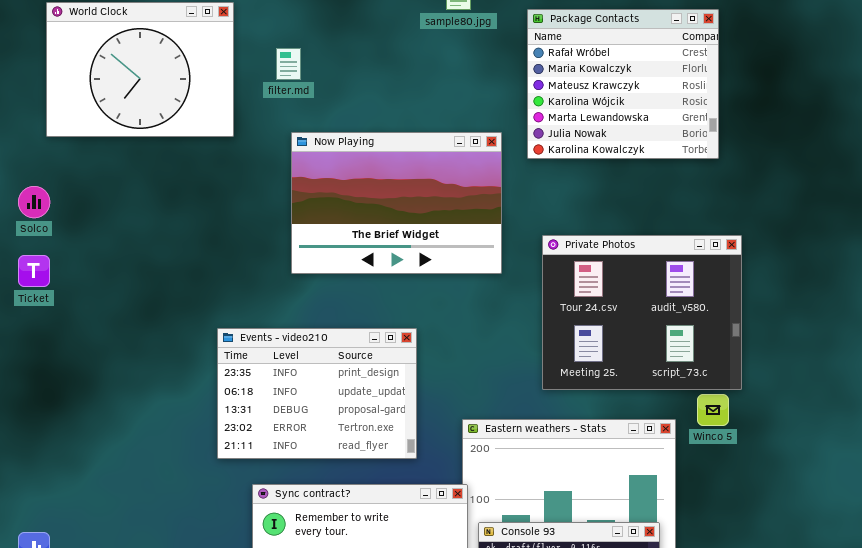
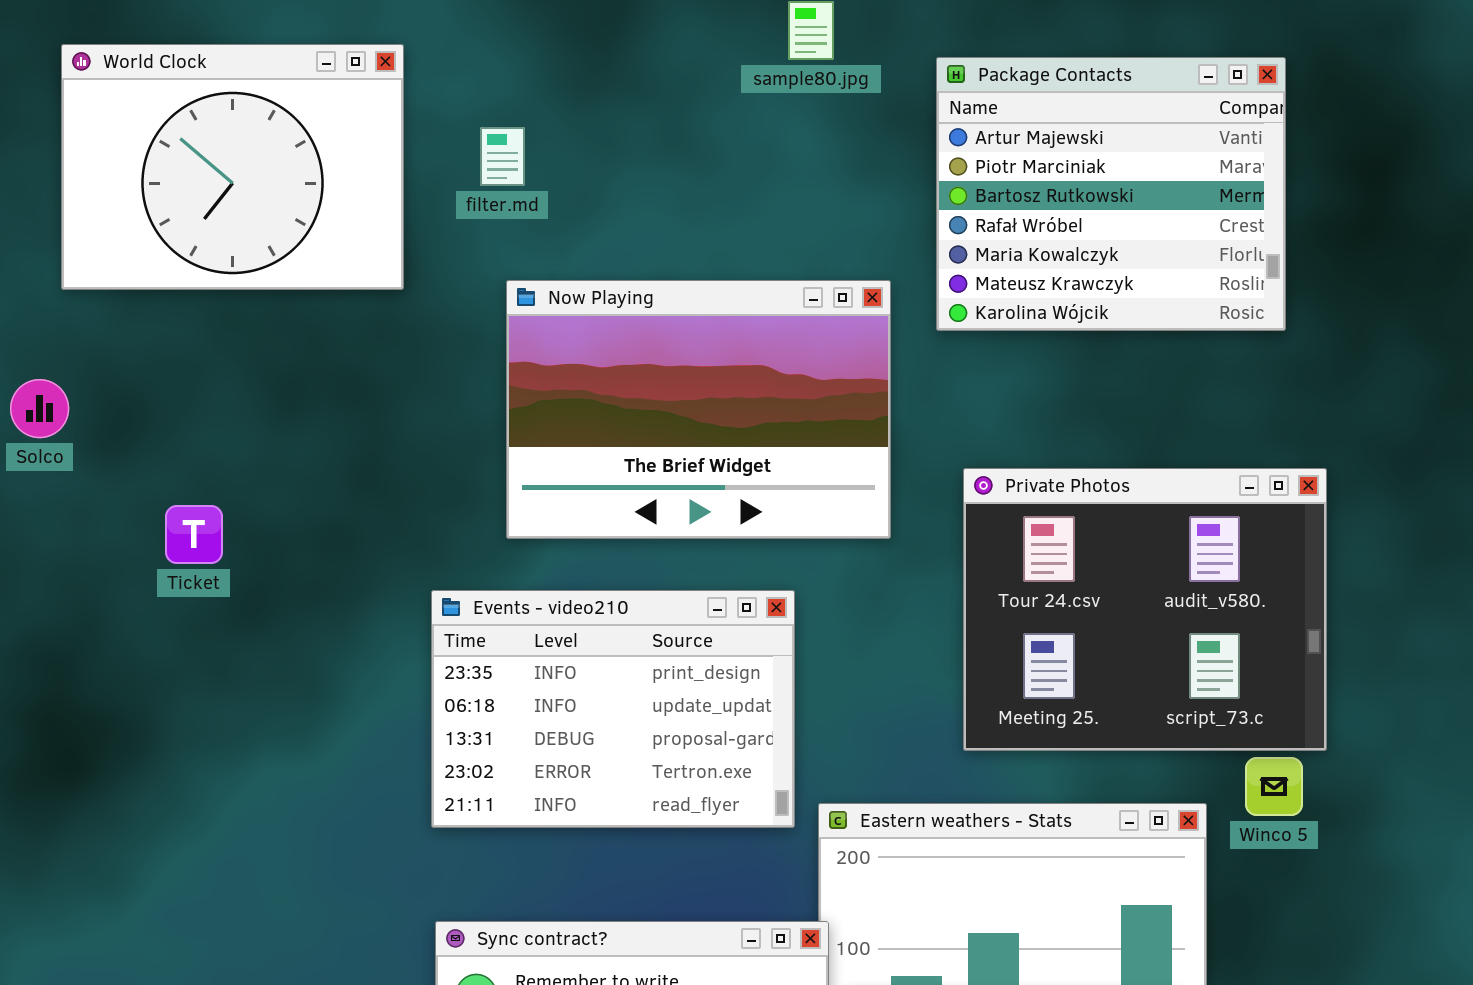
Package Contacts: [527,9,719,159] -> [936,57,1286,331], scrolled up 3 rows
Ticket: [18,255,50,287] -> [165,505,223,564], moved
Events - video210: [217,328,417,459] -> [431,590,795,828], moved

